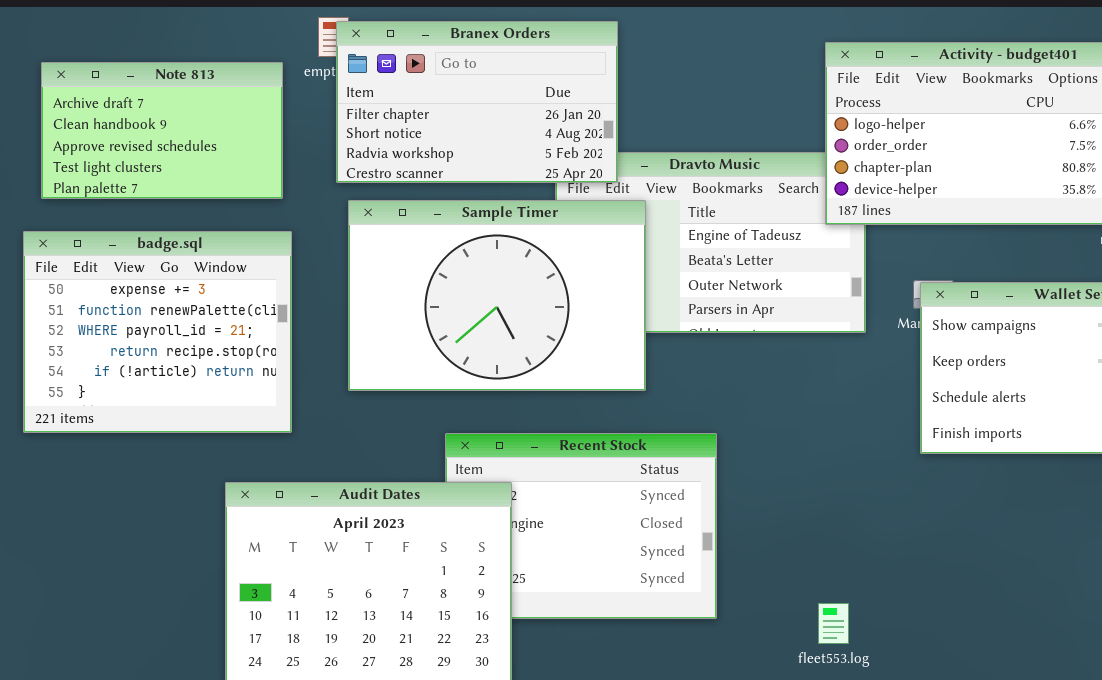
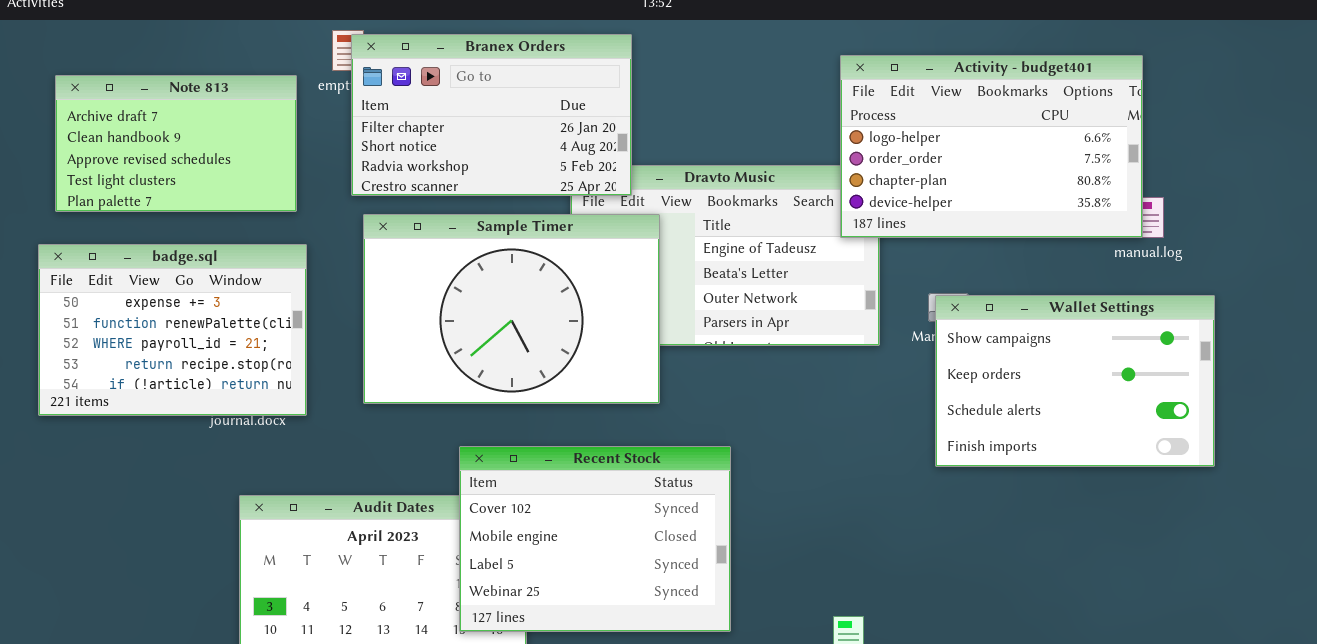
badge.sql: [23,231,292,433] -> [38,244,307,416], resized
Recent Stock: [445,433,717,619] -> [459,446,731,632], raised

